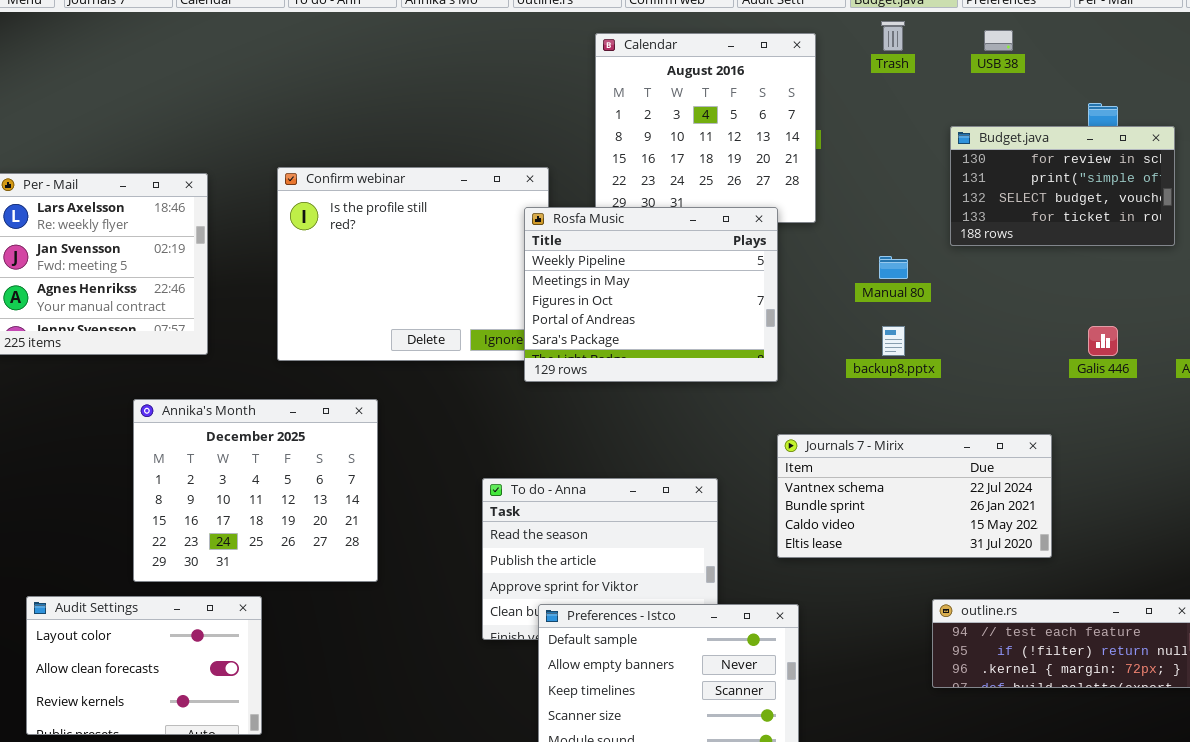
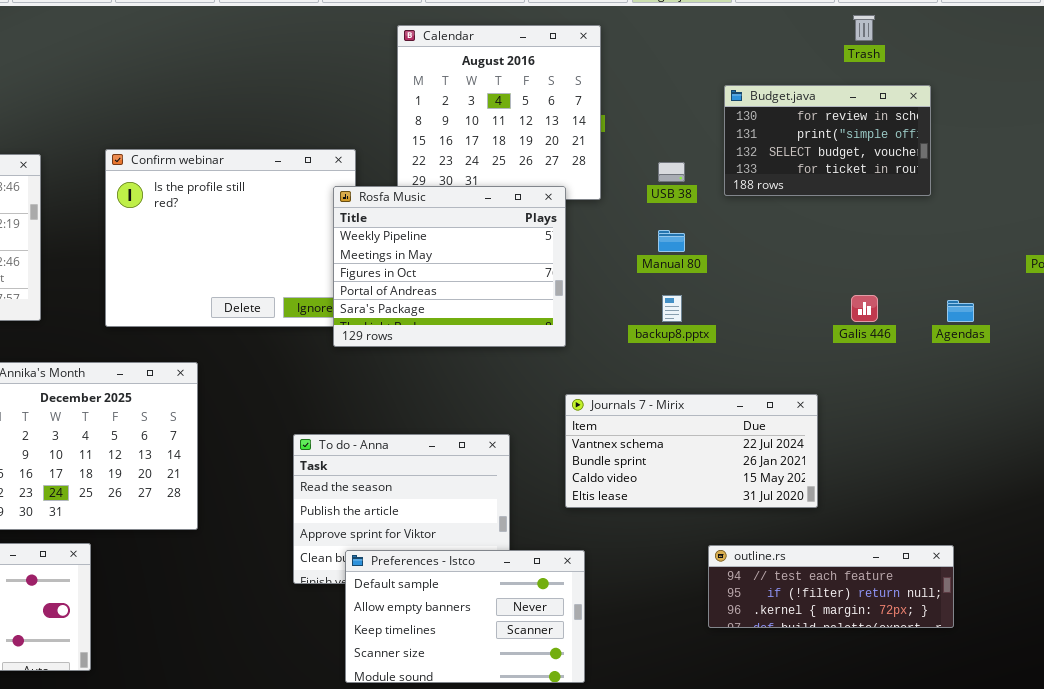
Trash: [881,21,905,51] -> [853,15,875,41], moved
USB 38: [984,30,1013,51] -> [658,162,685,182], moved
Budget.java: [950,126,1175,246] -> [724,85,931,196], moved

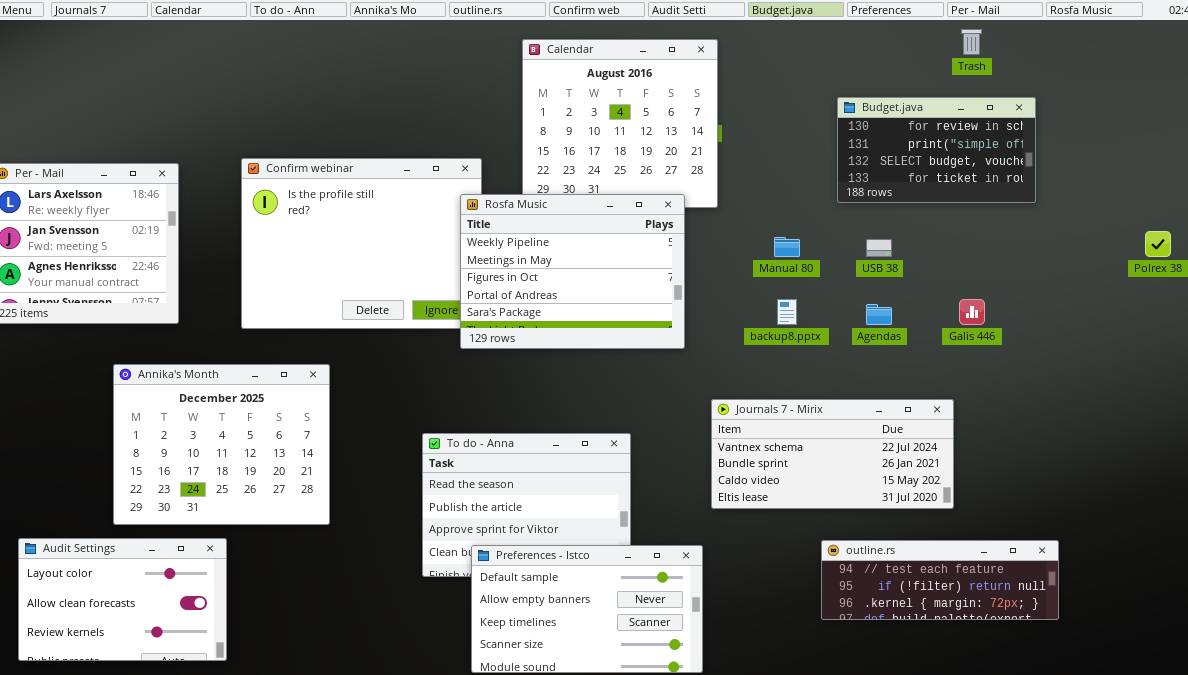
USB 38: [658,162,685,182] -> [866,239,892,257], moved
Agendas: [947,300,974,322] -> [866,304,892,325], moved
Journals 7 - Mirix: [565,394,818,508] -> [711,399,954,509], moved

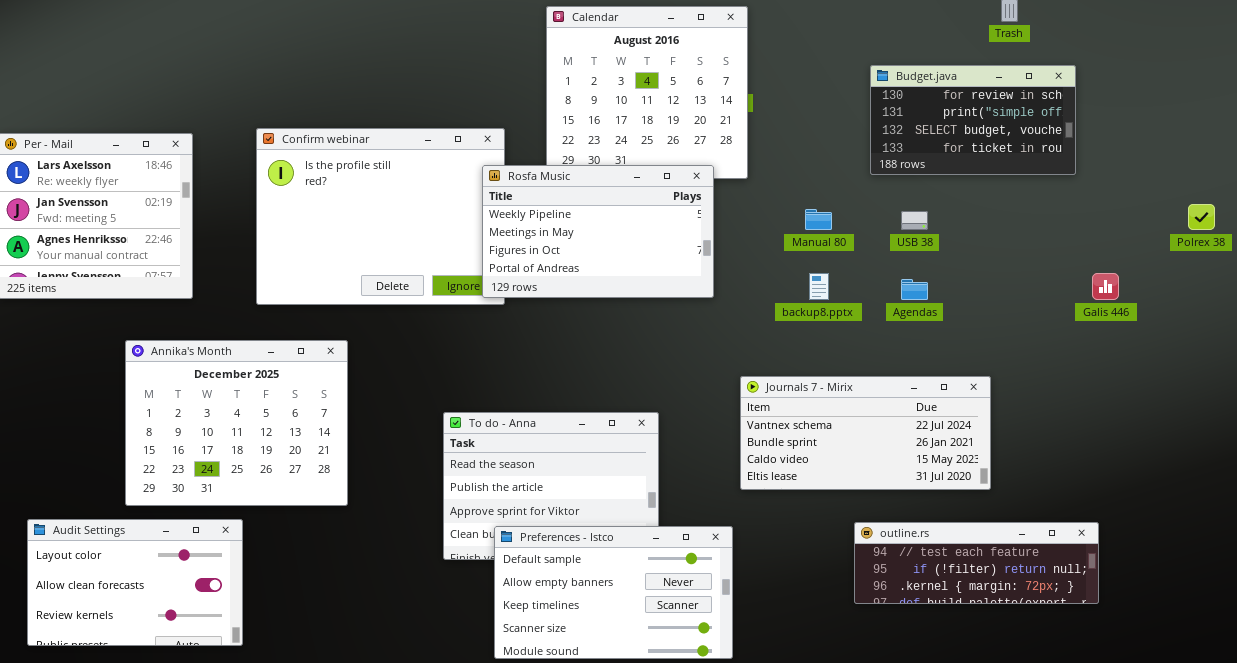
Rosfa Music: [460,194,685,349] -> [482,165,714,298], resized
Galis 446: [959,299,985,325] -> [1092,273,1119,300], moved

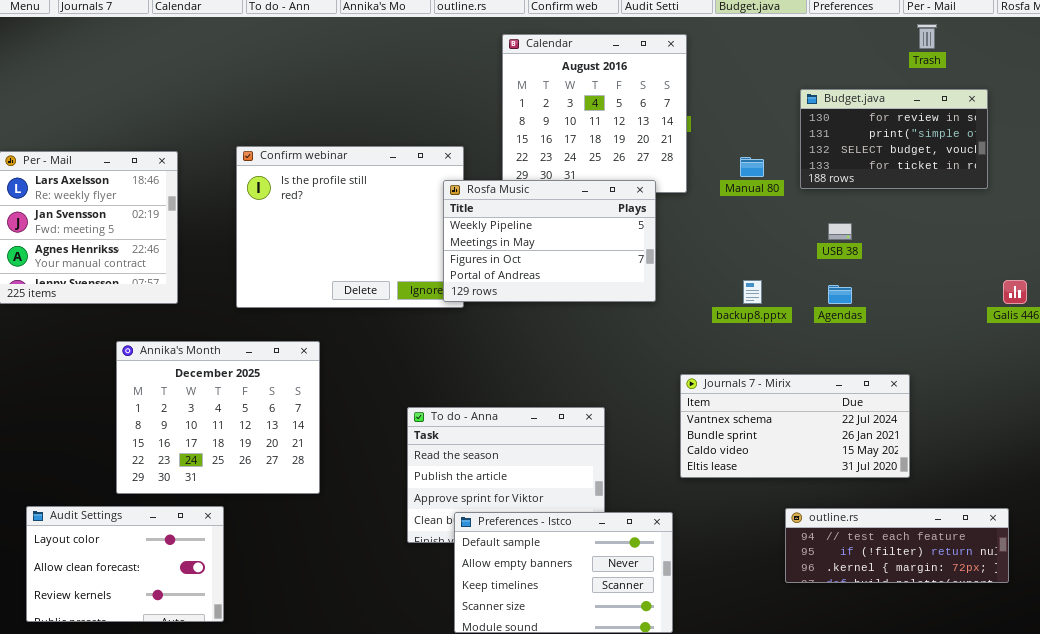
Manual 80: [805,209,832,230] -> [740,157,764,177], moved

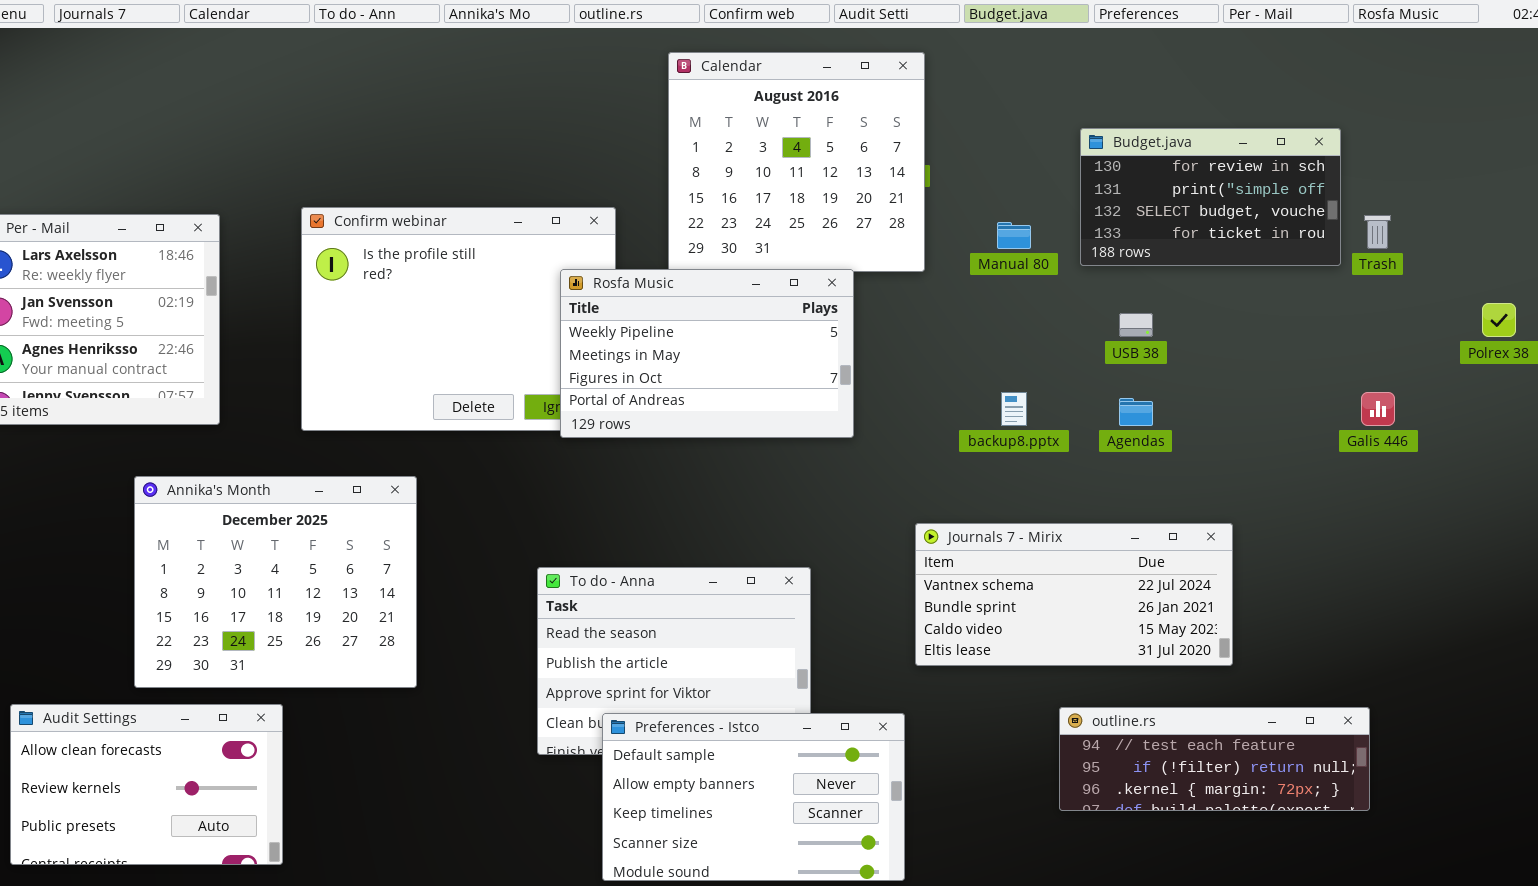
Trash: [917,24,937,49] -> [1364,215,1391,249], moved
Rosfa Music: [443,180,656,302] -> [560,269,854,438], moved
Audit Settings: [26,506,224,622] -> [10,704,283,865], scrolled down 1 row

